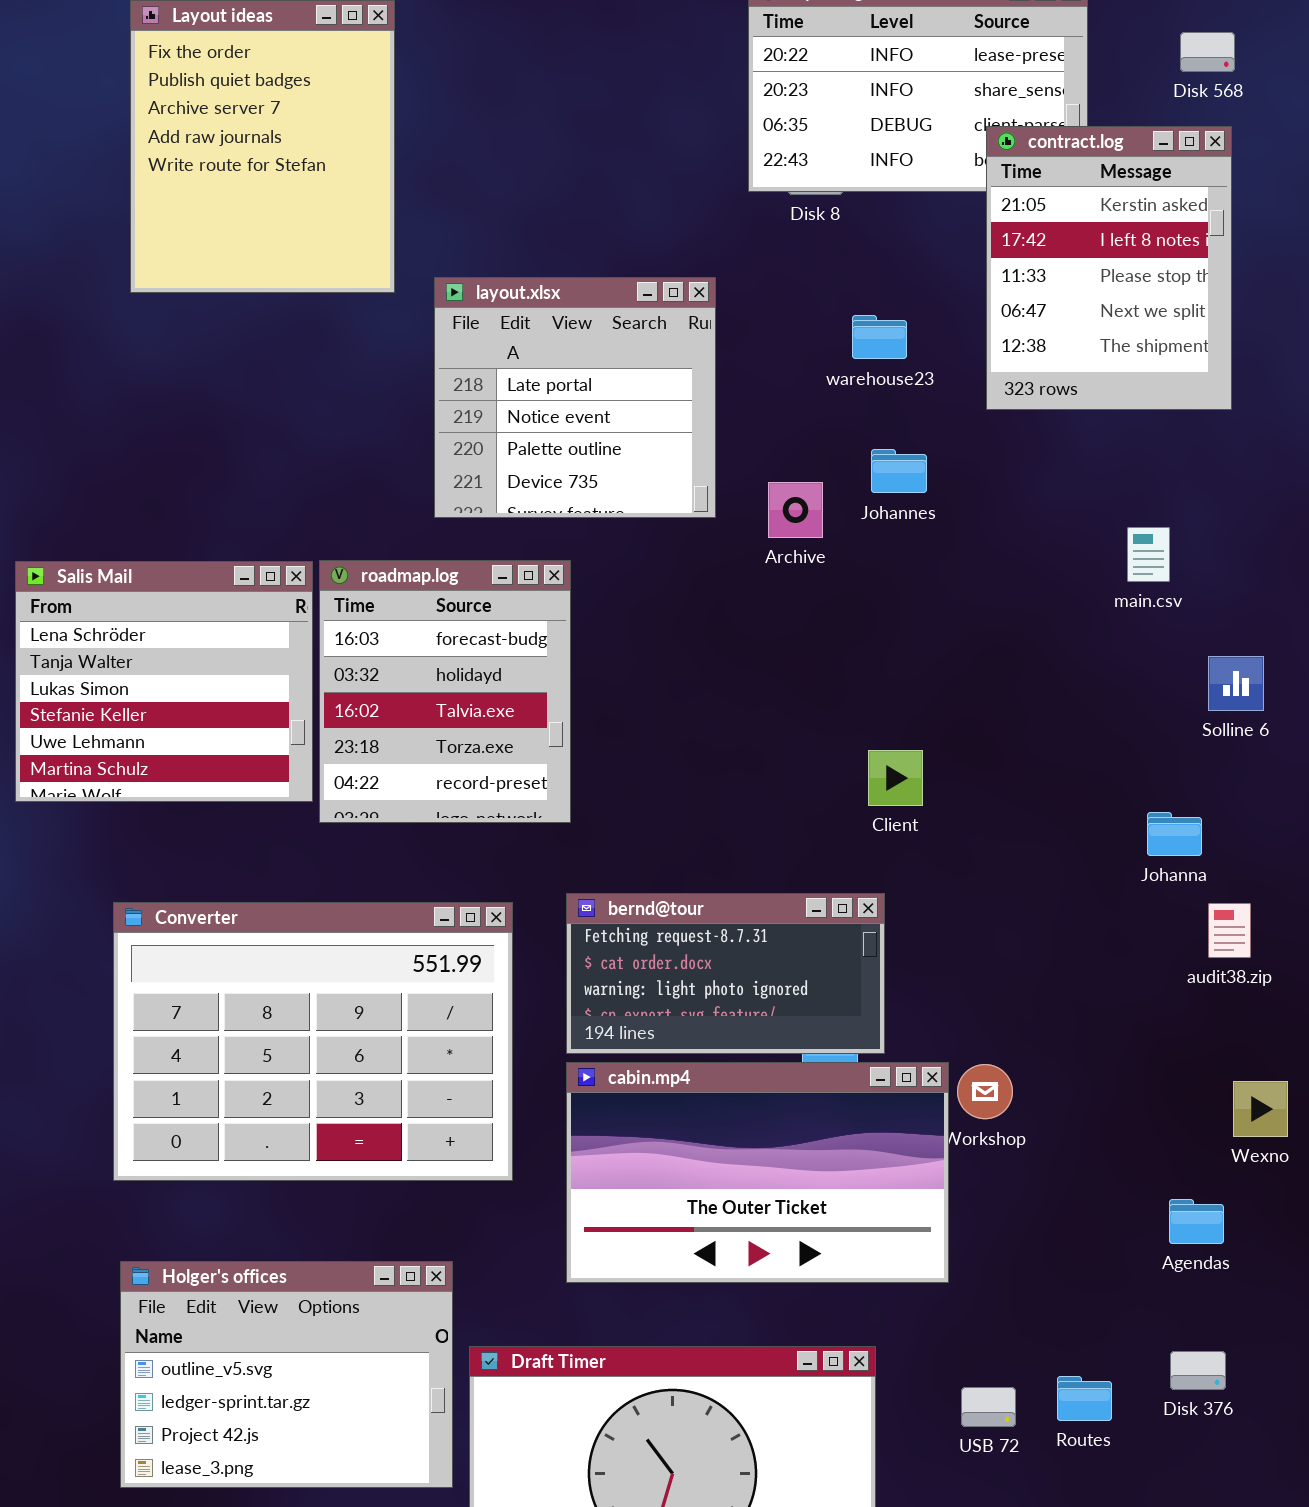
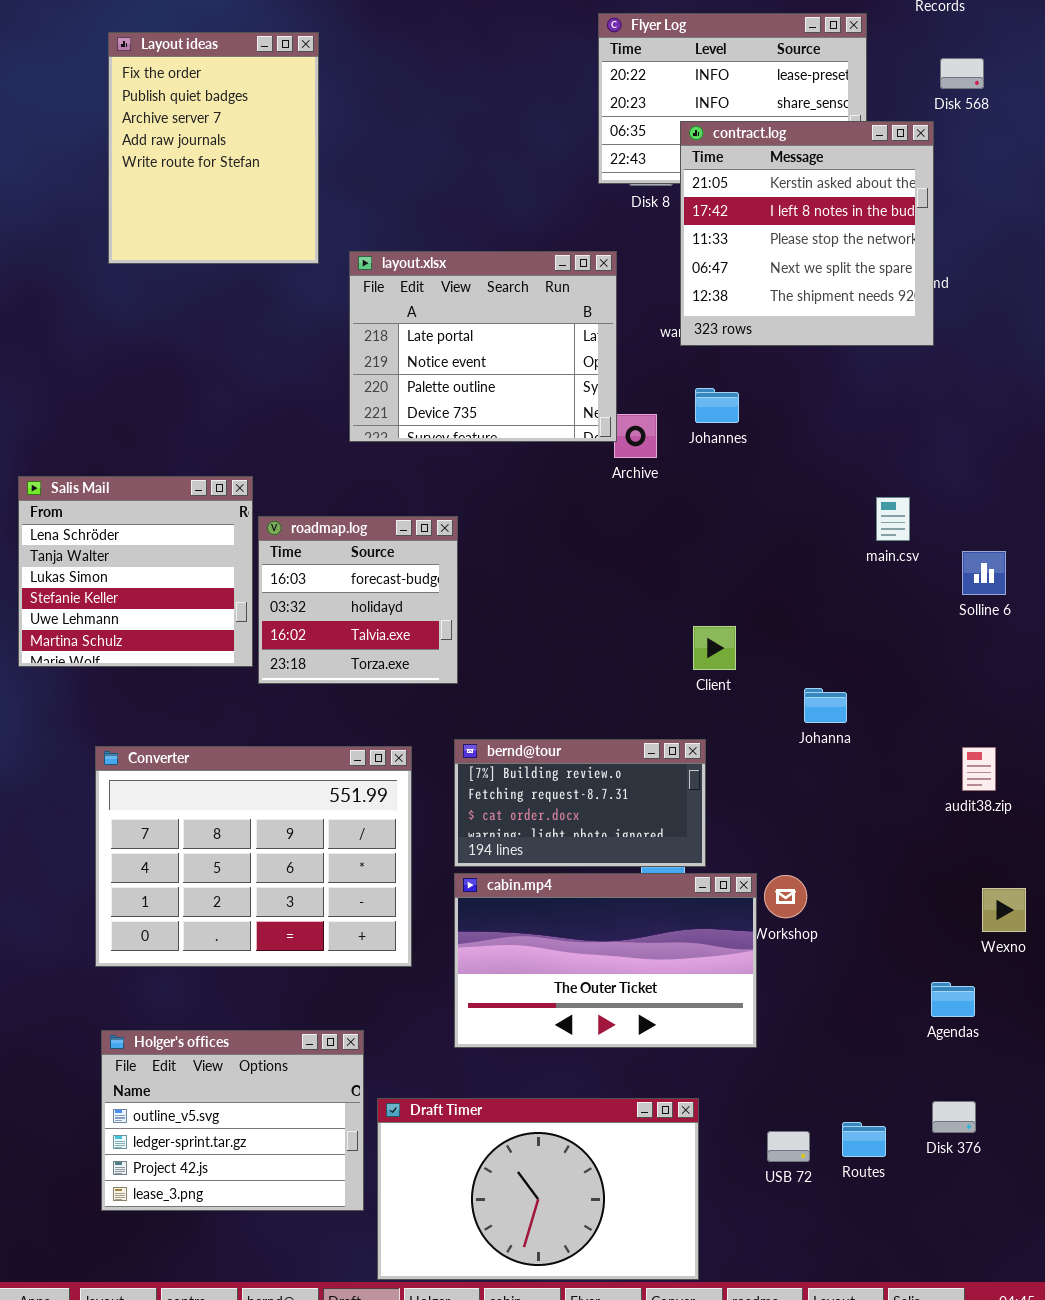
contract.log: [986,126,1232,410] -> [680,121,934,346], moved, resized
layout.xlsx: [434,277,716,518] -> [349,251,617,442], resized
main.csv: [1127,527,1170,582] -> [876,497,910,541], moved
roadmap.log: [319,560,571,823] -> [258,516,458,684], resized
Johanna: [1147,812,1202,856] -> [804,688,847,723], moved
bernd@tour: [566,893,885,1054] -> [454,739,706,867], scrolled up 1 row

